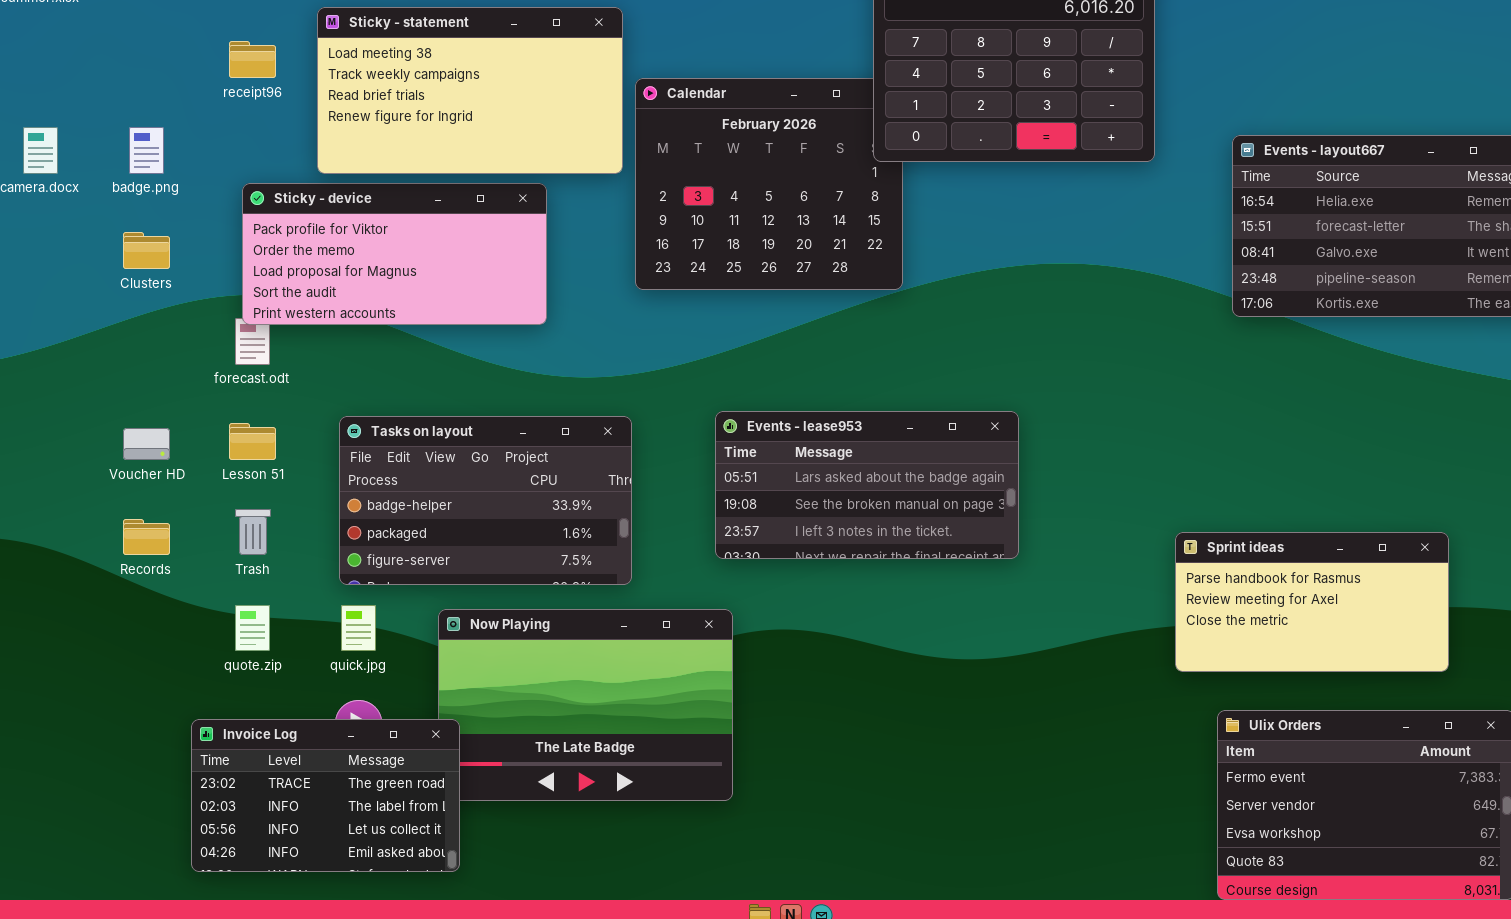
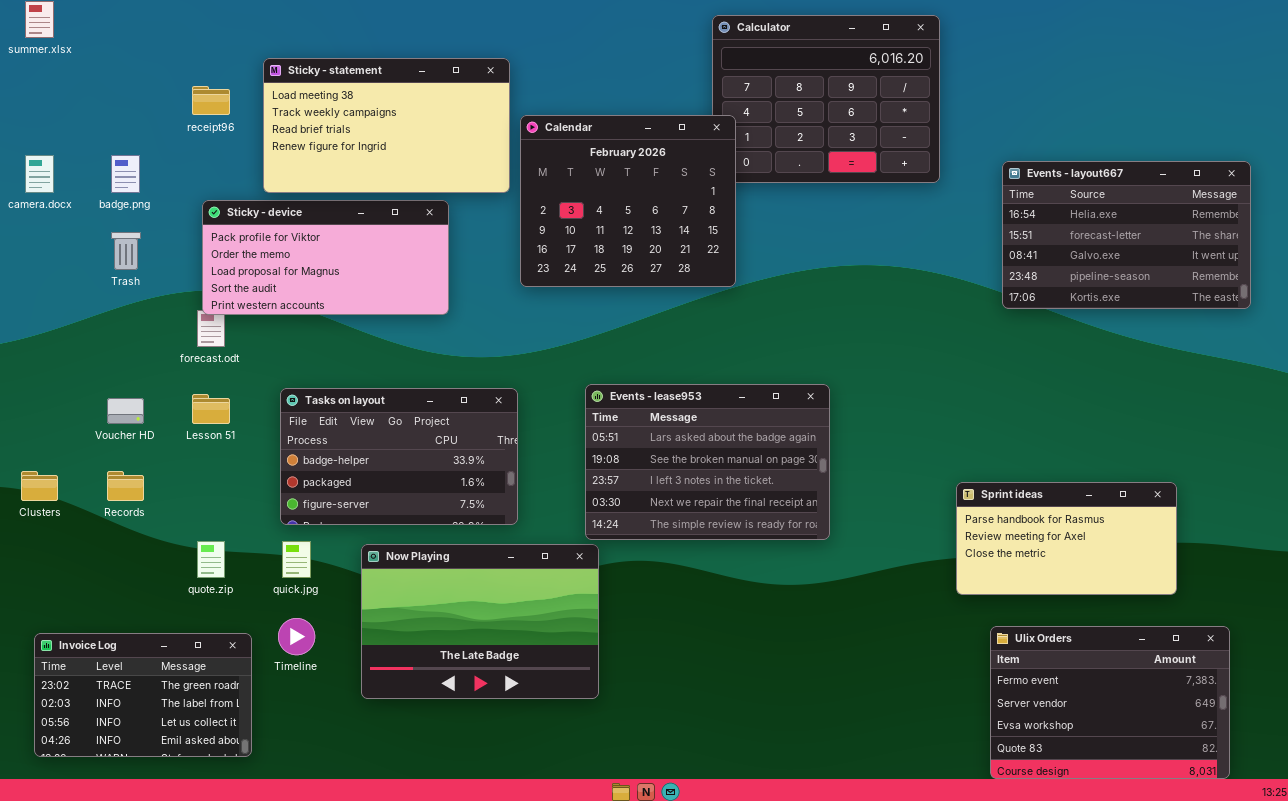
Calendar: [635,78,903,290] -> [520,115,736,287], raised
Clusters: [123,232,170,269] -> [21,471,58,501], moved
Events - lease953: [715,411,1019,559] -> [585,384,830,540], resized
Trash: [235,509,271,555] -> [111,232,141,270], moved
Invoice Log: [191,719,460,872] -> [34,633,252,757], moved

